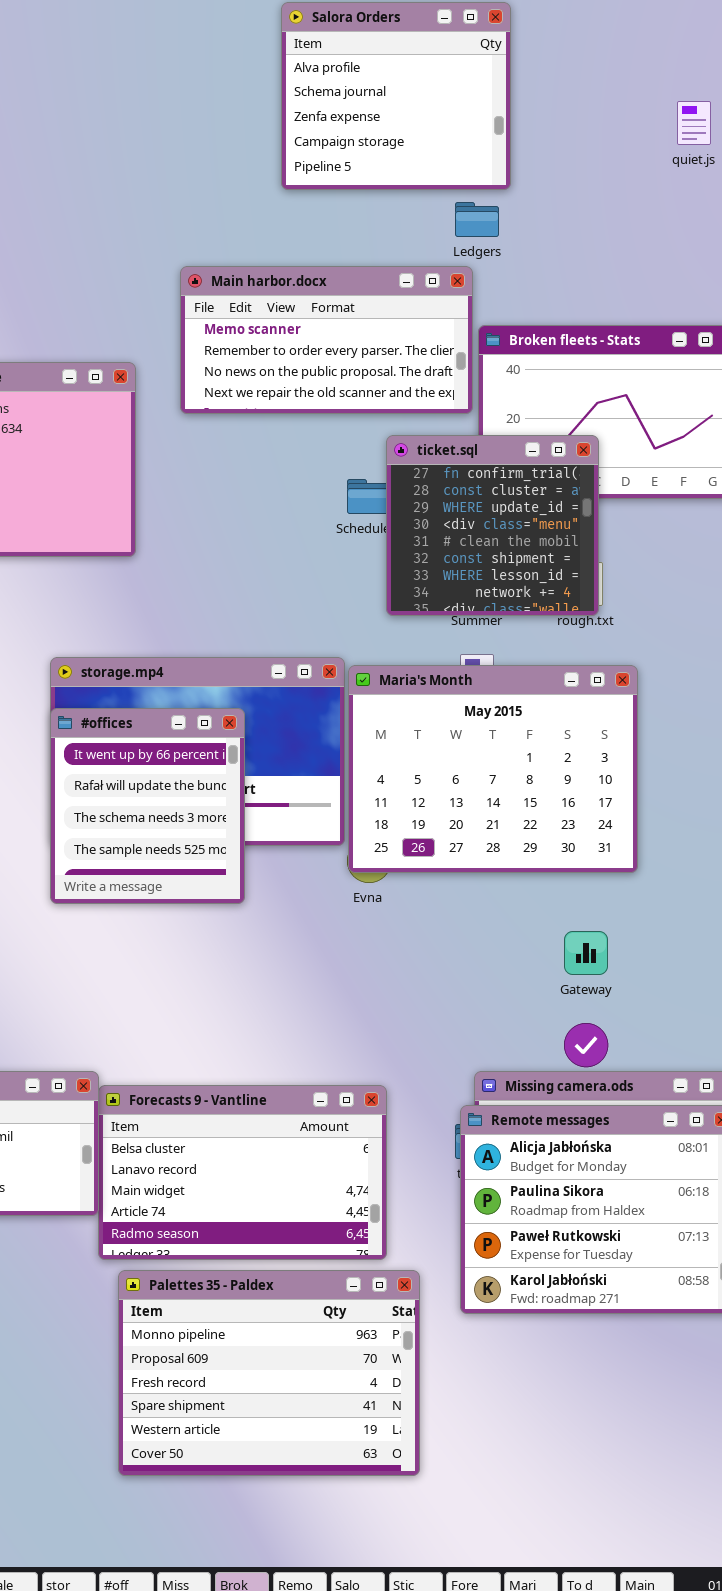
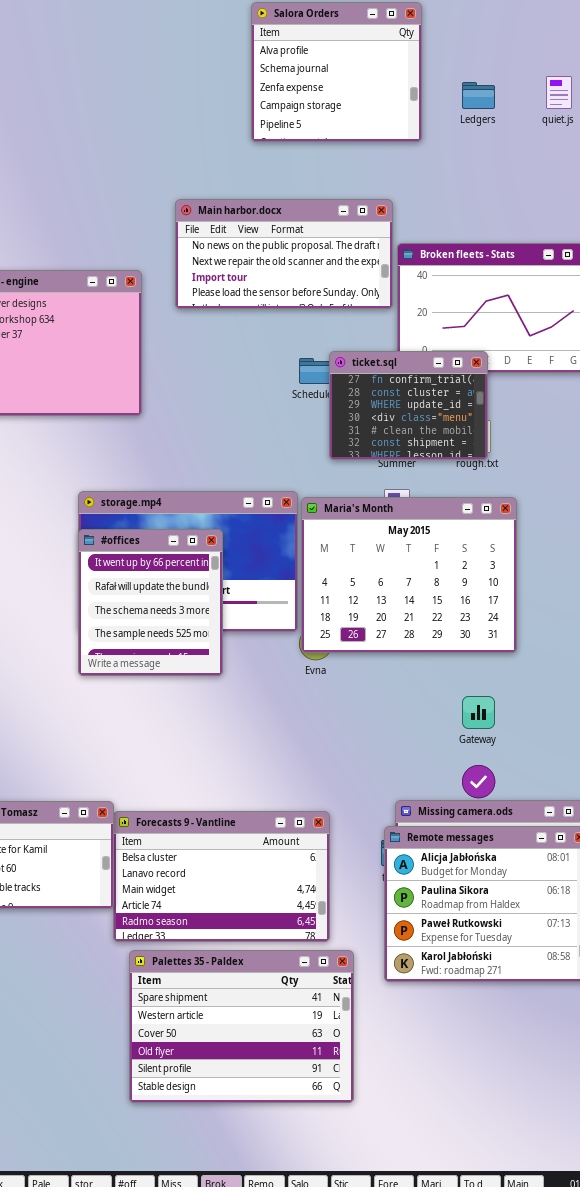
Ledgers: [455,202,499,237] -> [462,82,495,109], moved
Main harbor.docx: [180,266,473,414] -> [175,199,393,309], scrolled down 2 rows
ticket.sql: [386,435,599,616] -> [329,351,488,460], resized
Palettes 35 - Paldex: [118,1270,420,1476] -> [129,950,354,1103], scrolled down 3 rows

